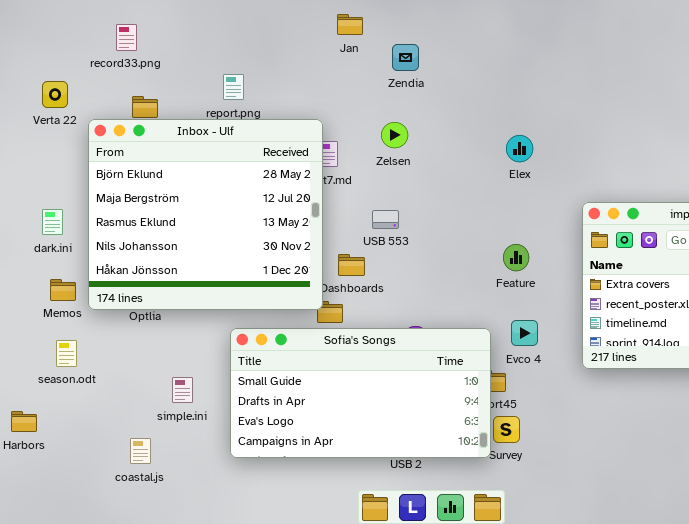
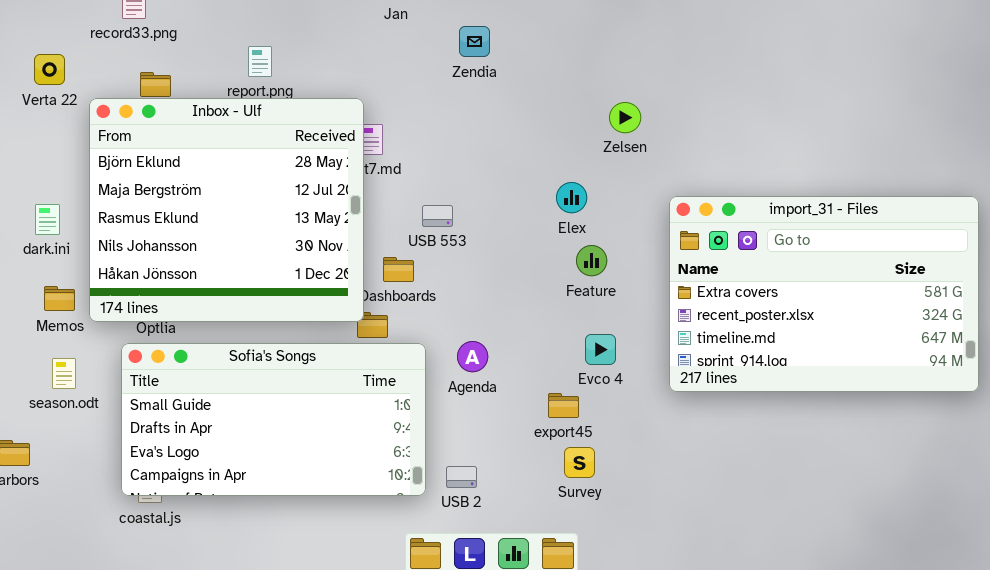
Zendia: [392,44,419,71] -> [459,26,490,57], moved
Zelsen: [381,122,408,148] -> [609,102,641,133], moved
Elex: [506,135,533,162] -> [556,182,587,213], moved
Sofia's Songs: [230,328,491,458] -> [121,343,426,496], moved

